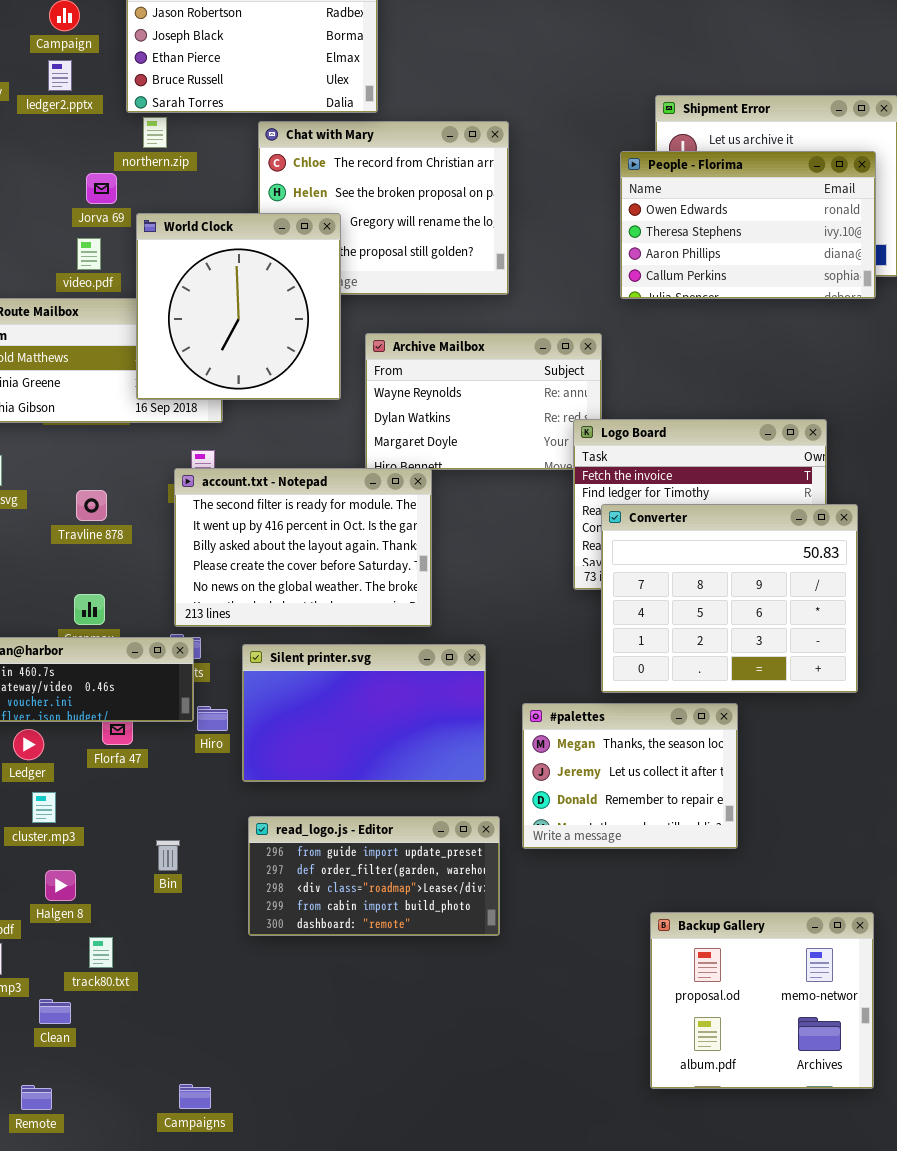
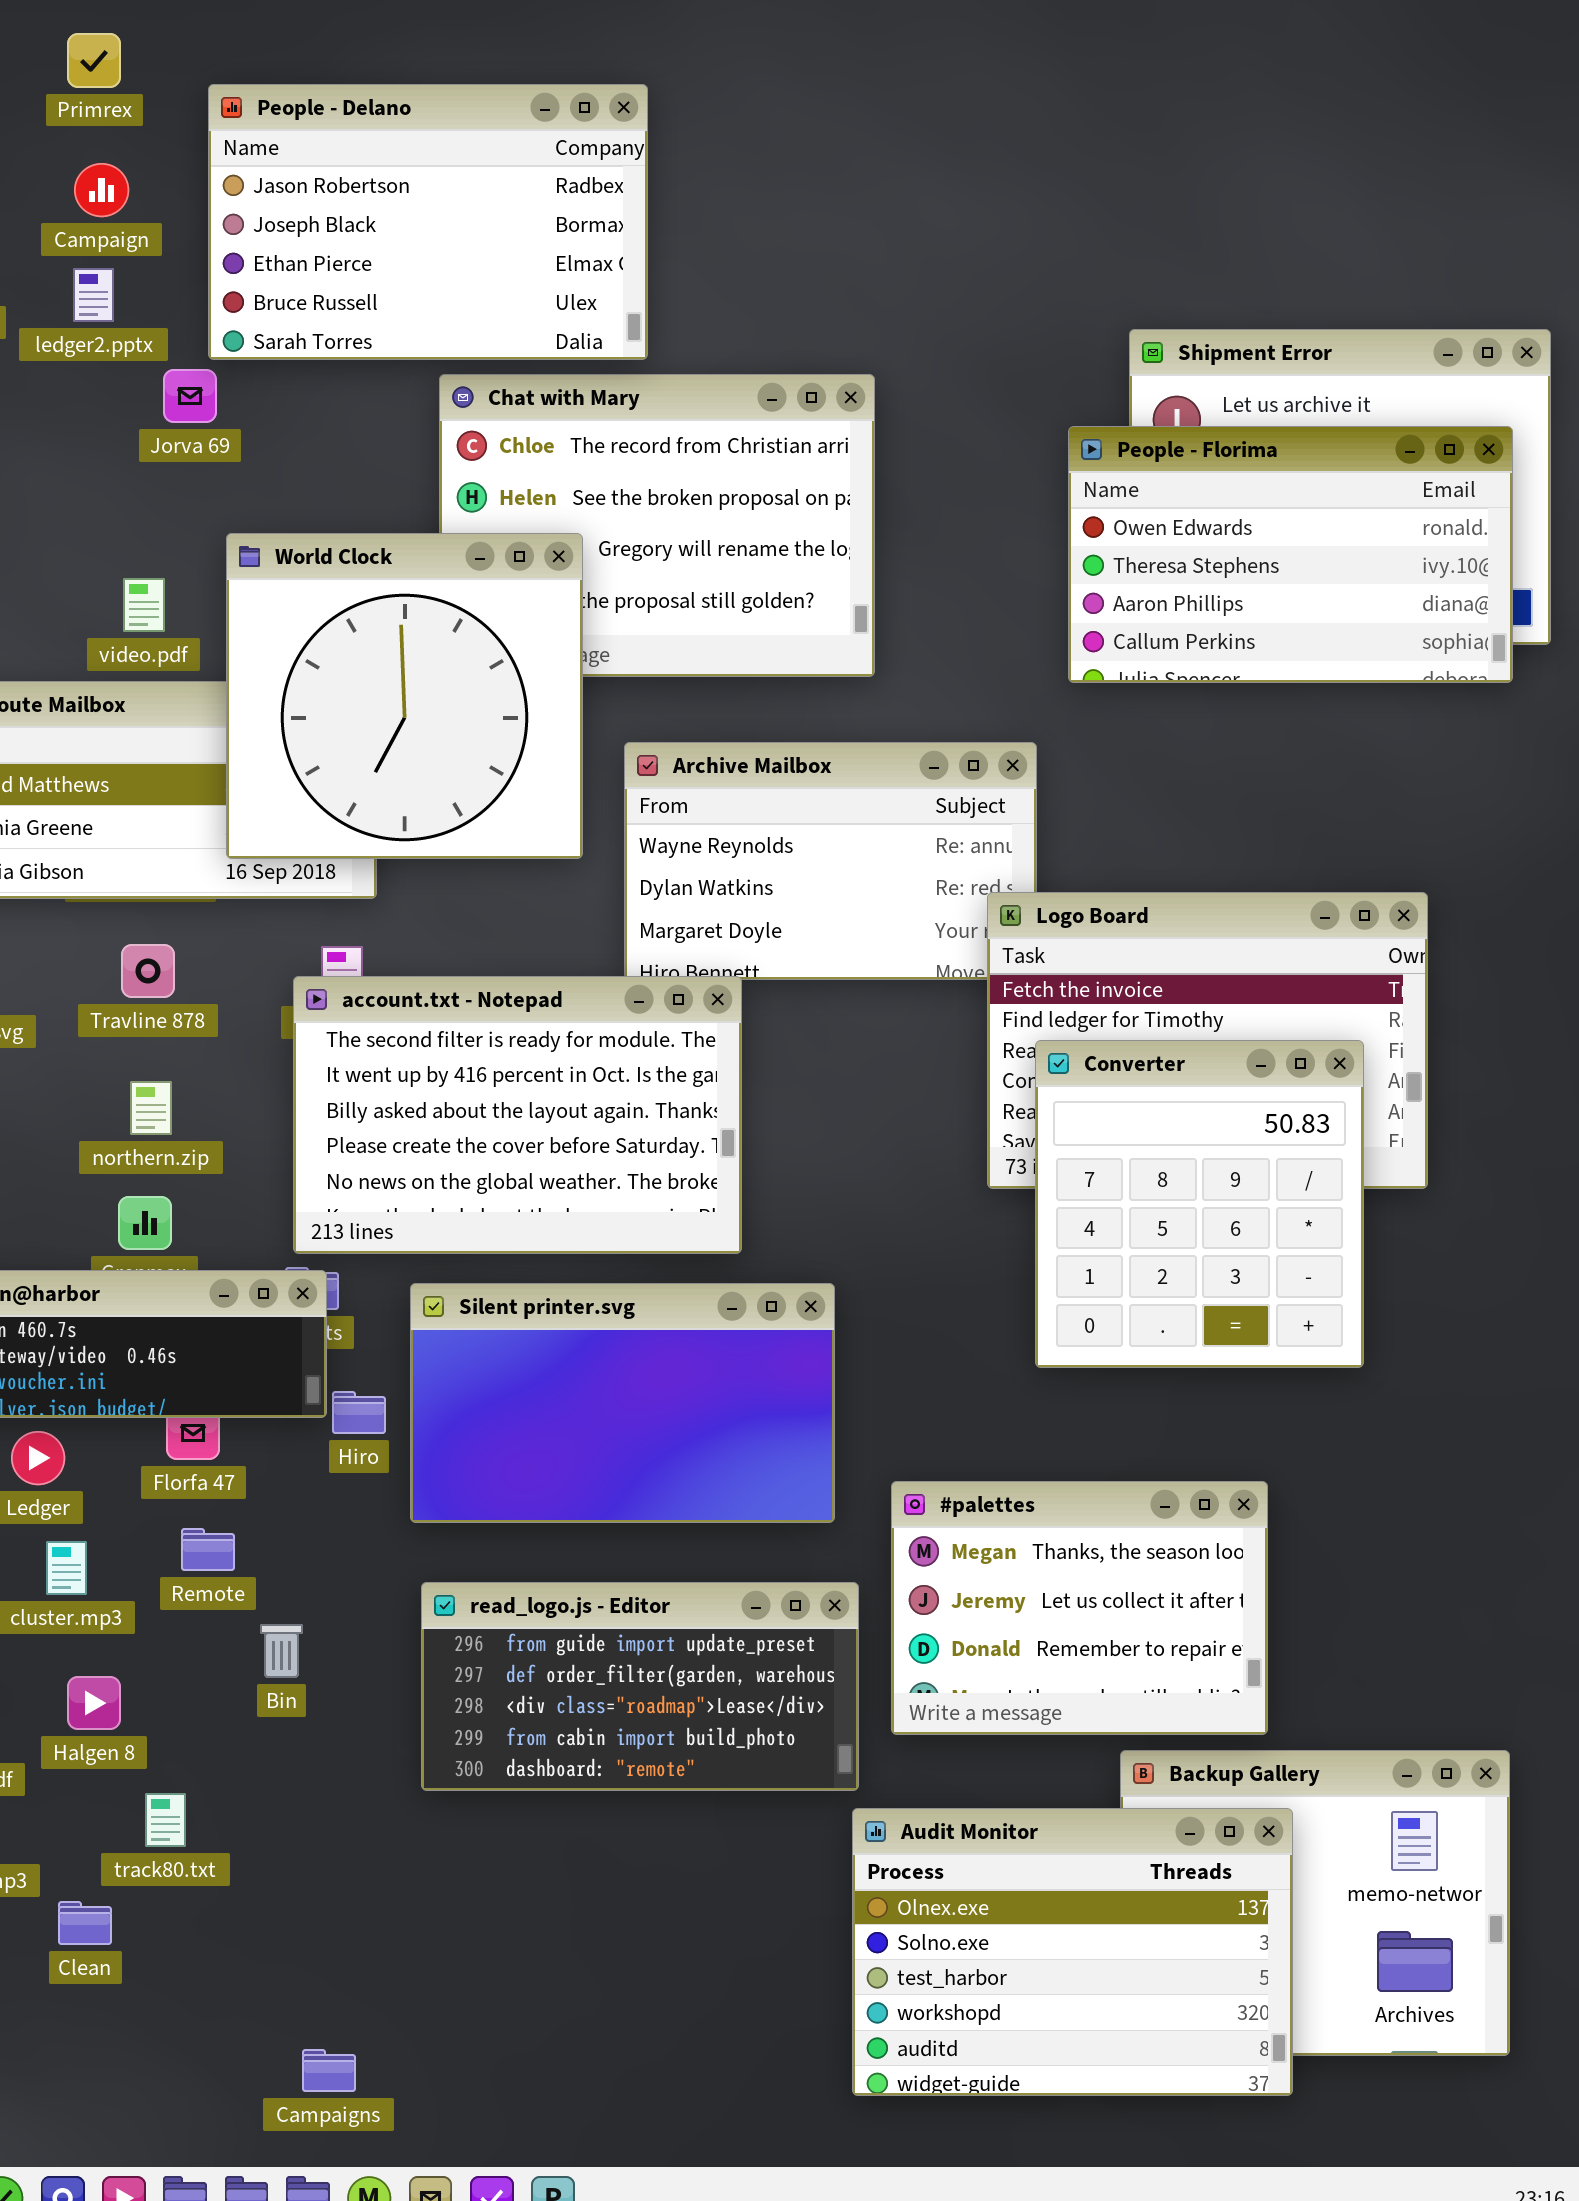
northern.zip: [143,117,167,148] -> [130,1081,172,1135], moved
Jorva 69: [86,173,117,204] -> [163,369,217,423], moved
Travline 878: [76,490,107,521] -> [121,944,175,998], moved
Converter: [601,504,858,693] -> [1035,1040,1364,1368], resized
#palettes: [522,703,738,849] -> [891,1481,1268,1735], moved
Audit Monitor: none -> [852,1808,1293,2096], opened
Remote: [21,1085,52,1110] -> [181,1528,235,1571], moved

